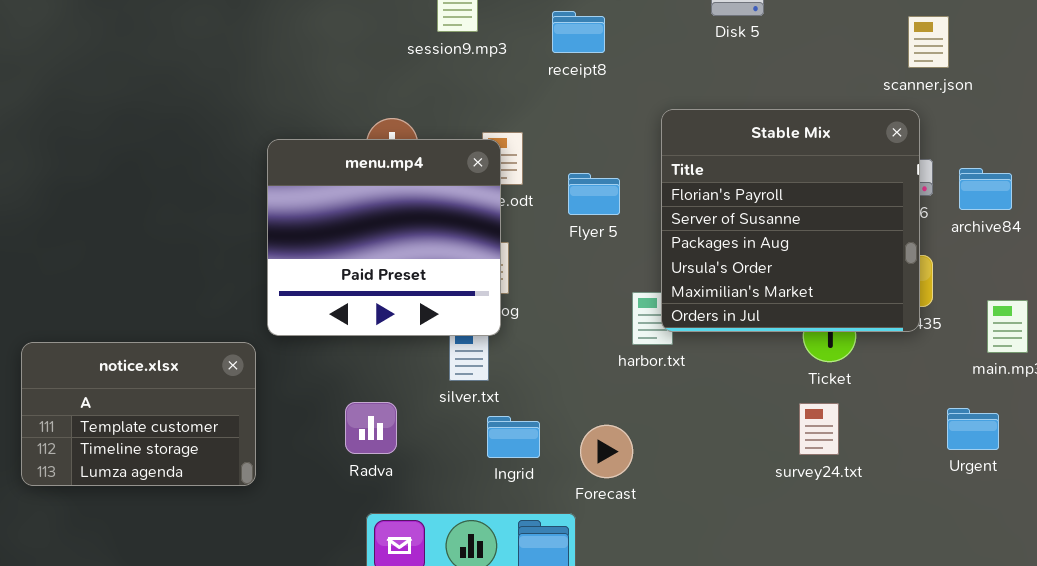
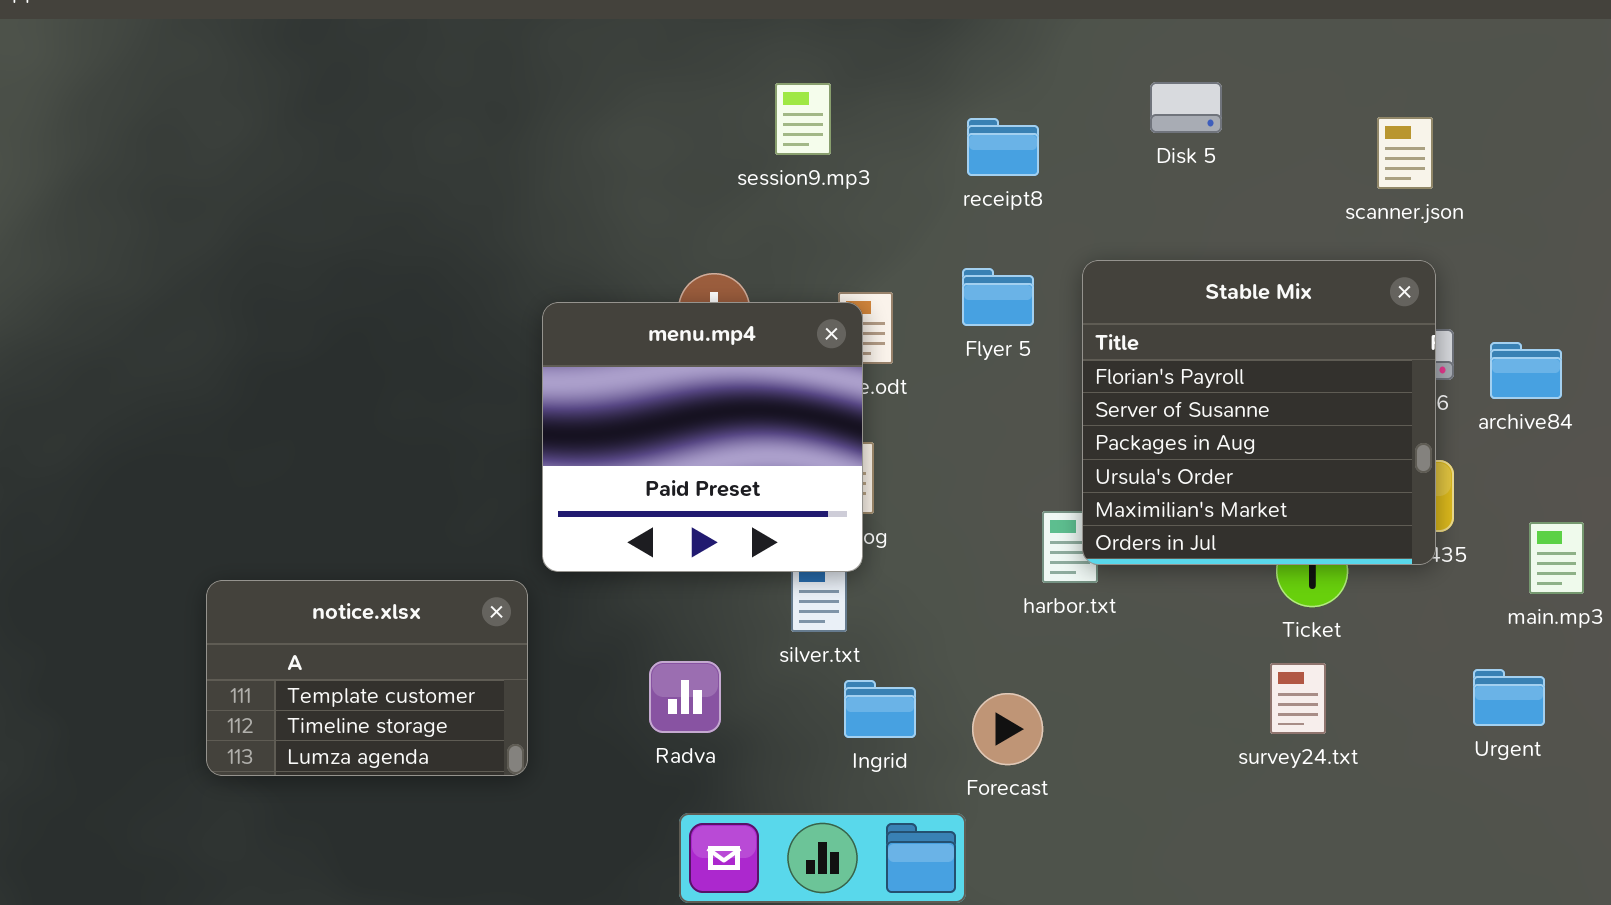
receipt8: [552,11,605,53] -> [967,118,1039,176], moved
scanner.json: [908,16,949,68] -> [1377,117,1433,189], moved
Flyer 5: [568,173,620,215] -> [962,268,1034,326], moved

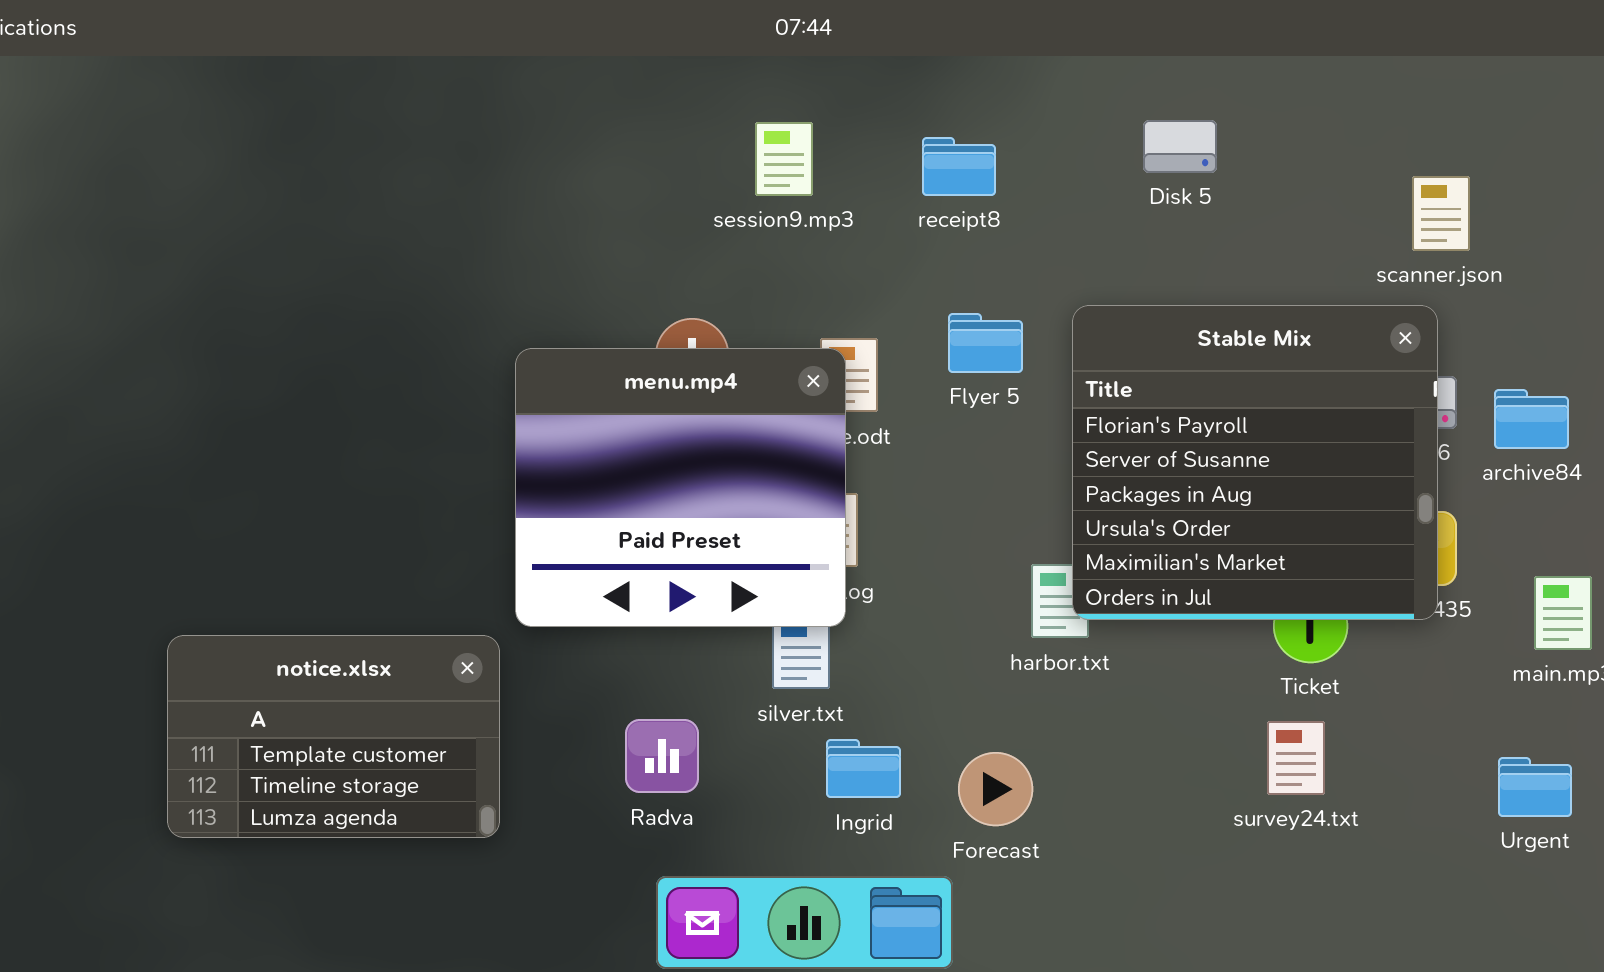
scanner.json: [1377,117,1433,189] -> [1412,176,1470,251], moved
receipt8: [967,118,1039,176] -> [922,137,996,196], moved
Urgent: [1473,669,1545,726] -> [1498,757,1572,817], moved

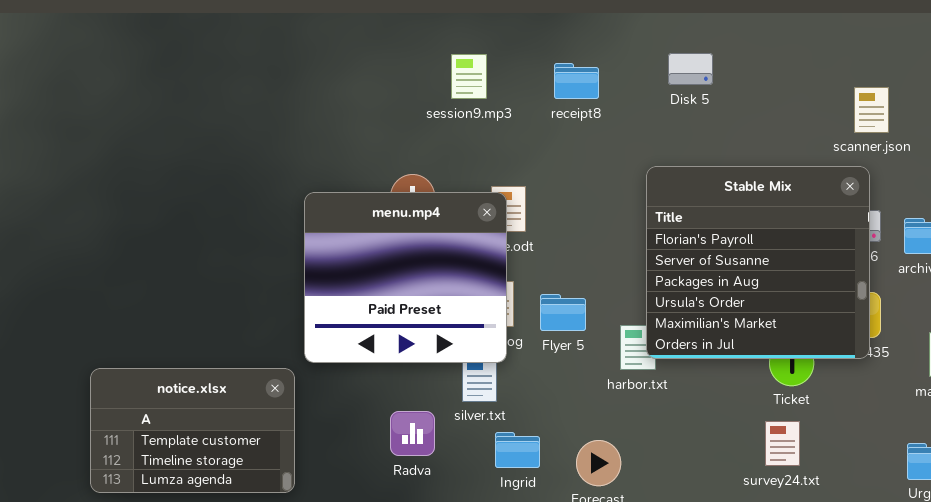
Disk 5: [1143,120,1217,173] -> [668,53,713,85], moved
Flyer 5: [948,313,1023,373] -> [540,294,586,331], moved
Radva: [625,719,699,793] -> [390,411,435,456], moved

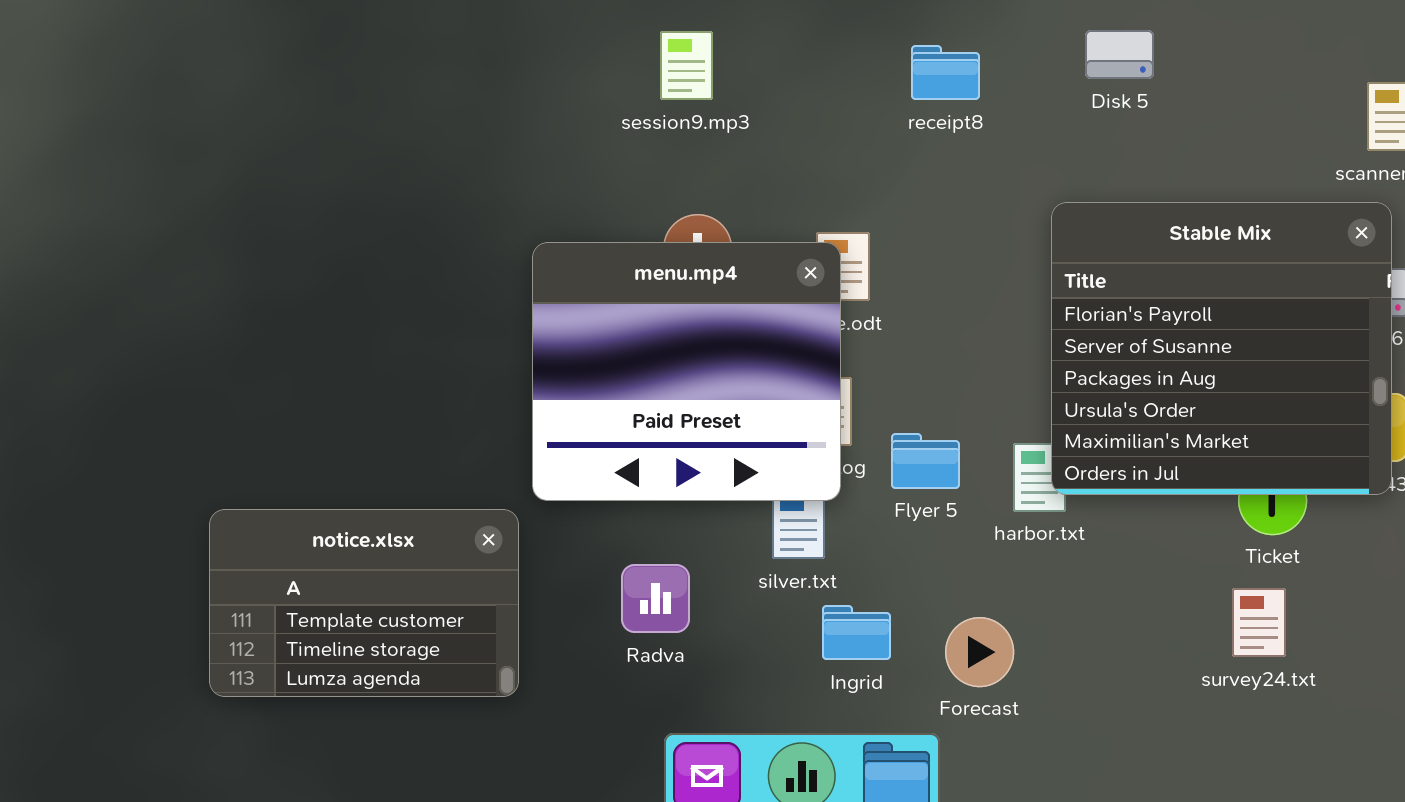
session9.mp3: [451,54,487,99] -> [660,31,713,100], moved
Flyer 5: [540,294,586,331] -> [891,433,960,489], moved
Radva: [390,411,435,456] -> [621,564,690,633], moved

